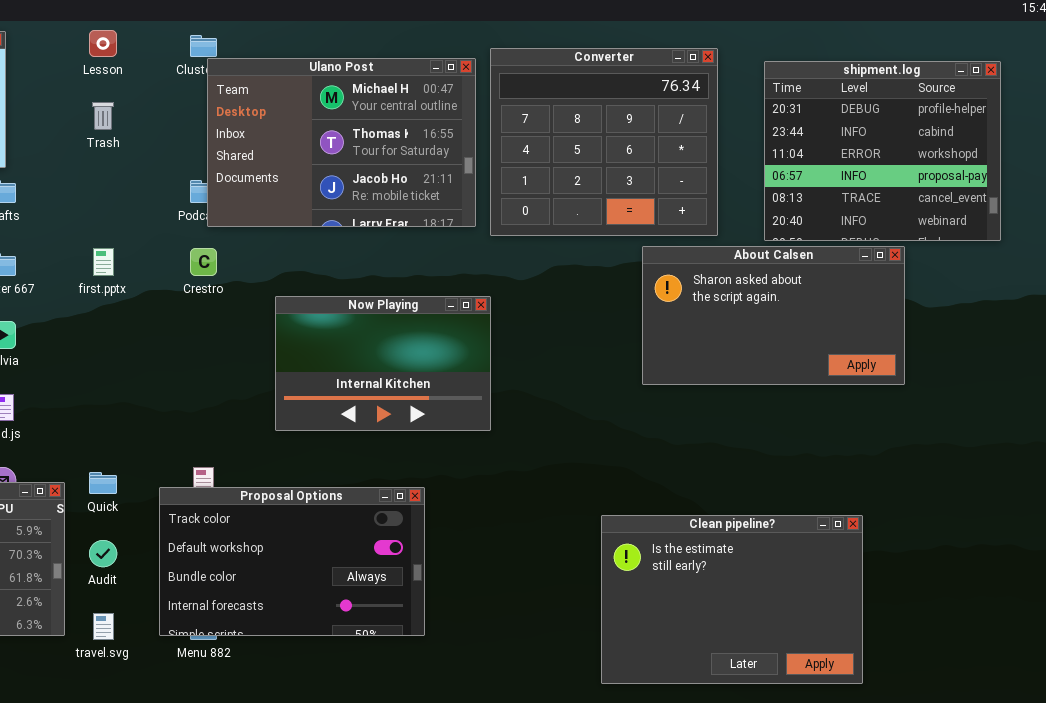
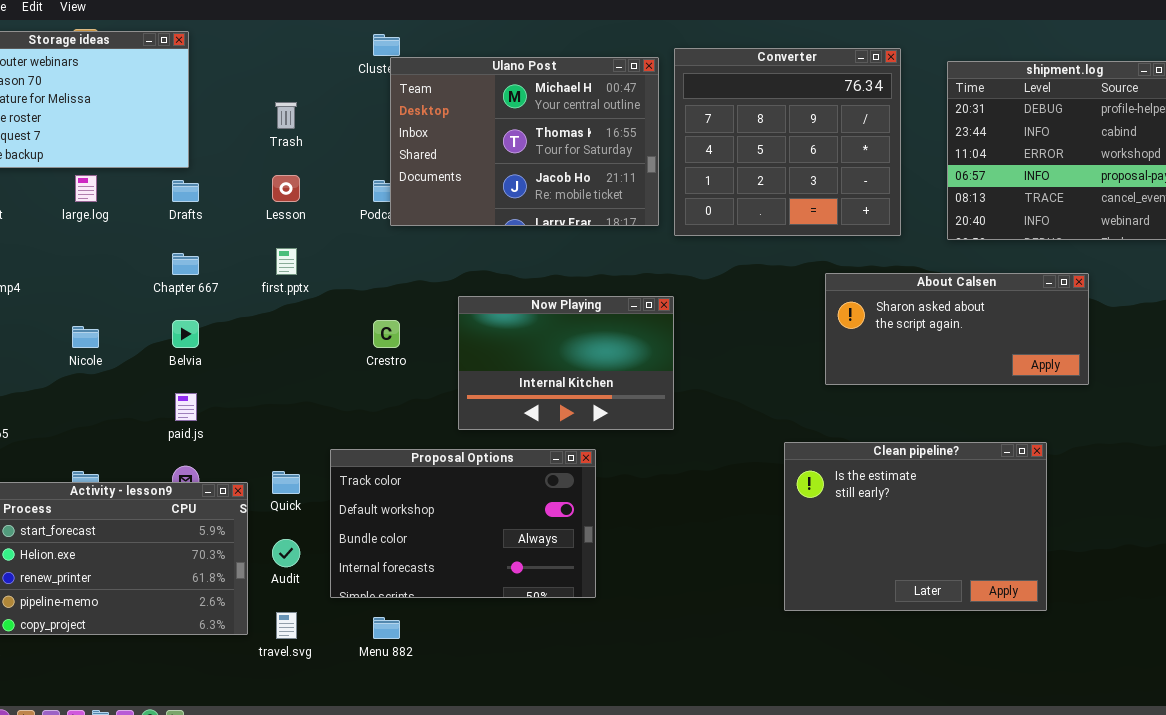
Lesson: [89,30,117,57] -> [272,175,300,202], moved
About Calsen: [642,246,905,385] -> [825,273,1089,385], resized
Crestro: [190,248,217,276] -> [373,320,400,348], moved
Proposal Options: [159,487,425,636] -> [330,449,596,598], moved
Clean pipeline?: [601,515,863,684] -> [784,442,1047,611], moved

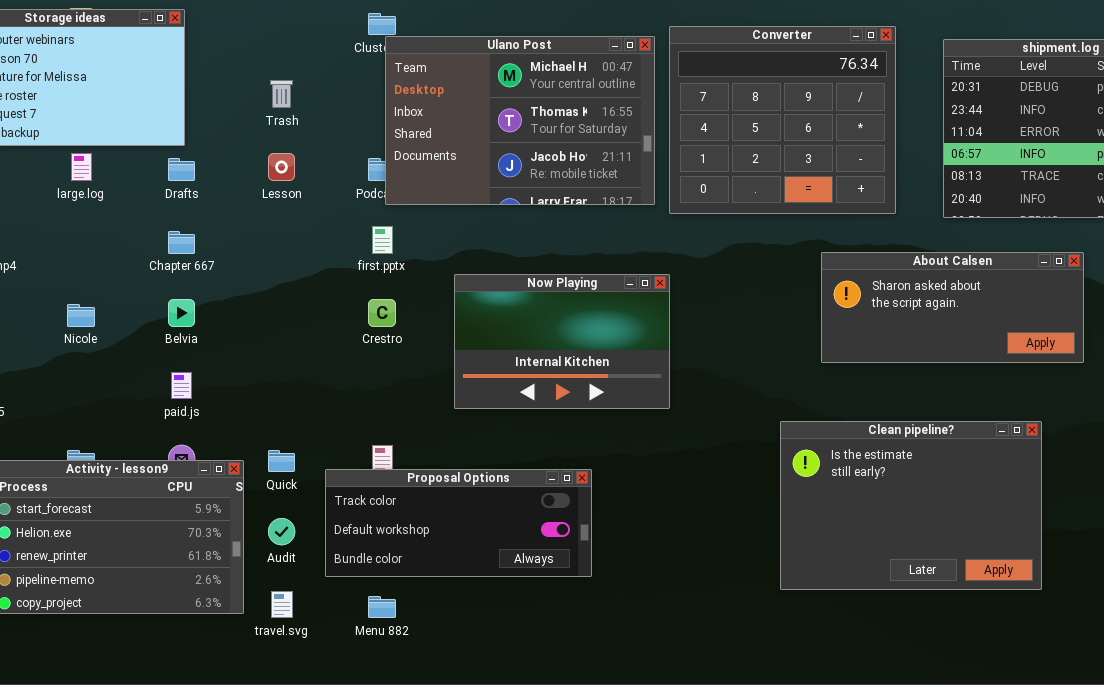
first.pptx: [276,248,297,275] -> [372,226,393,254], moved
Proposal Options: [330,449,596,598] -> [325,469,592,577], resized

